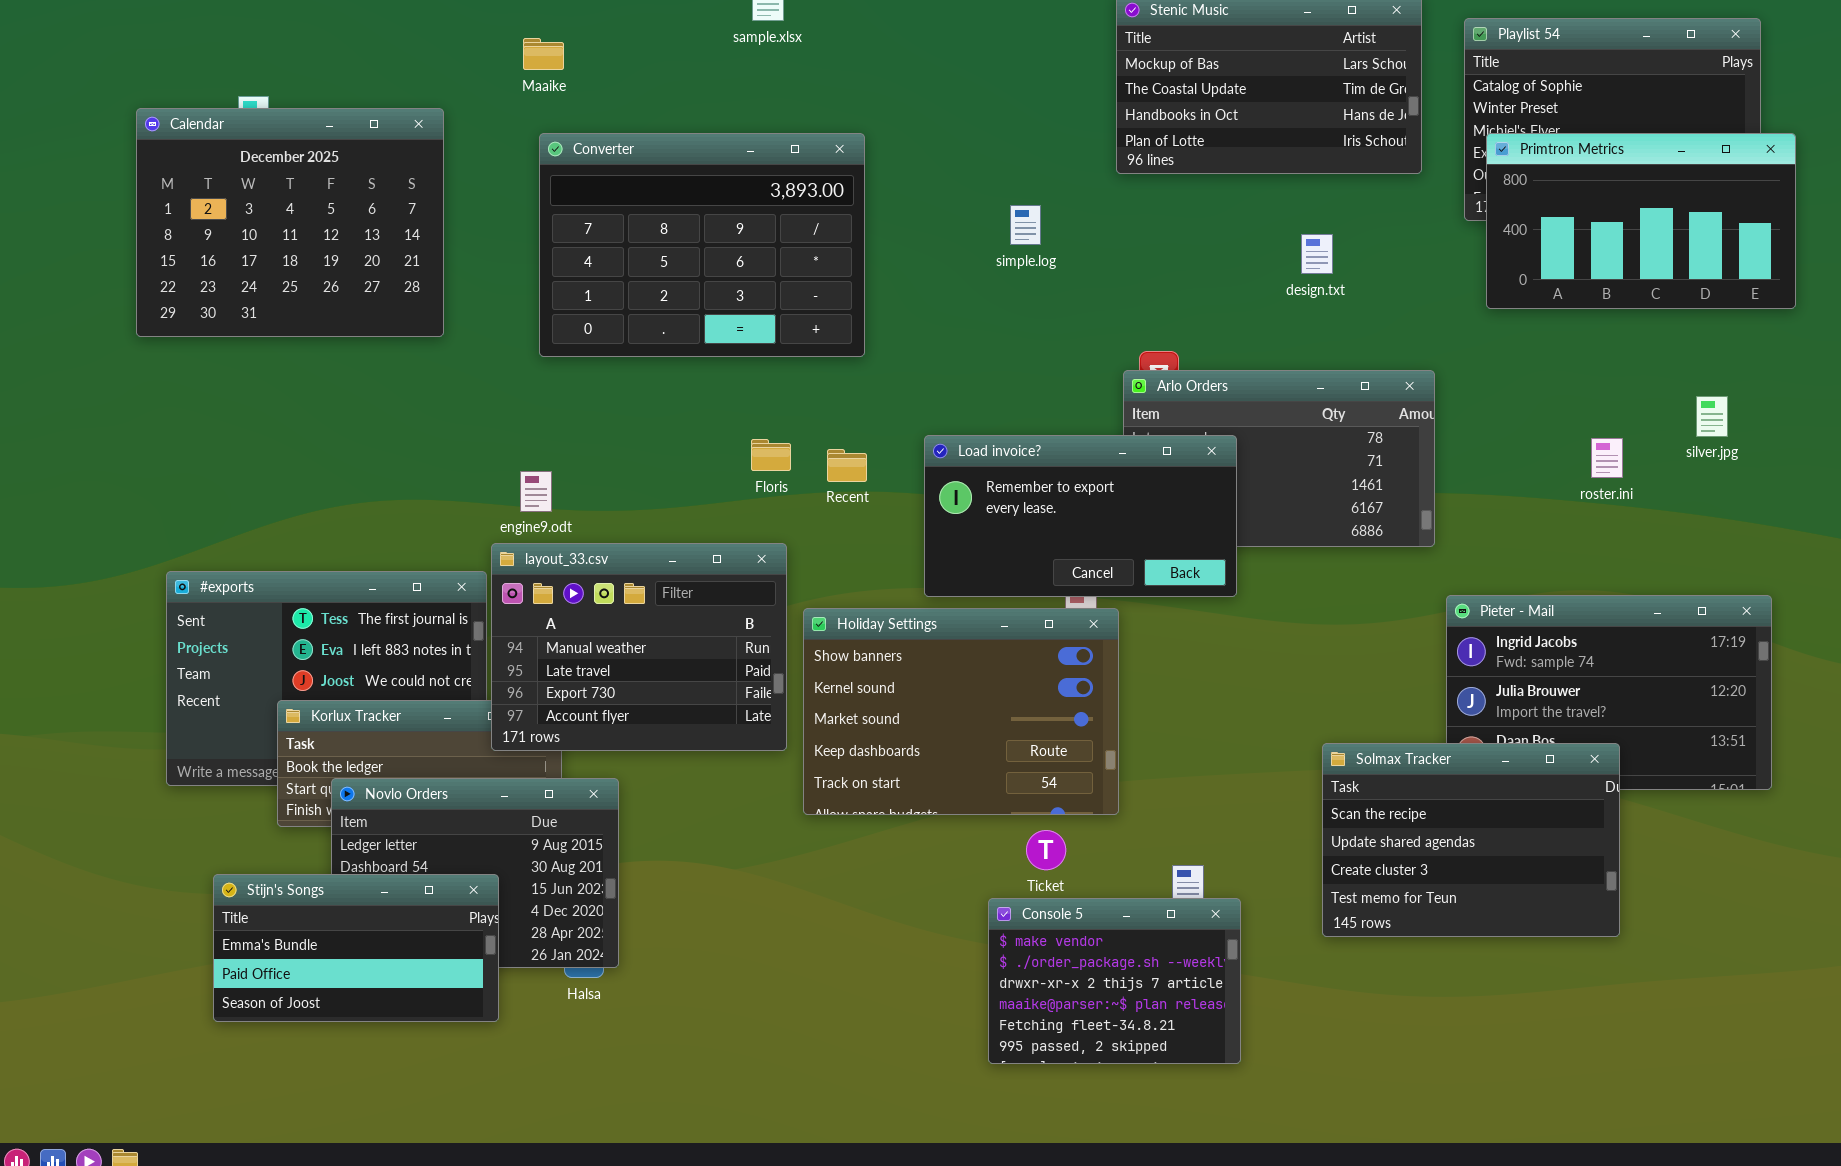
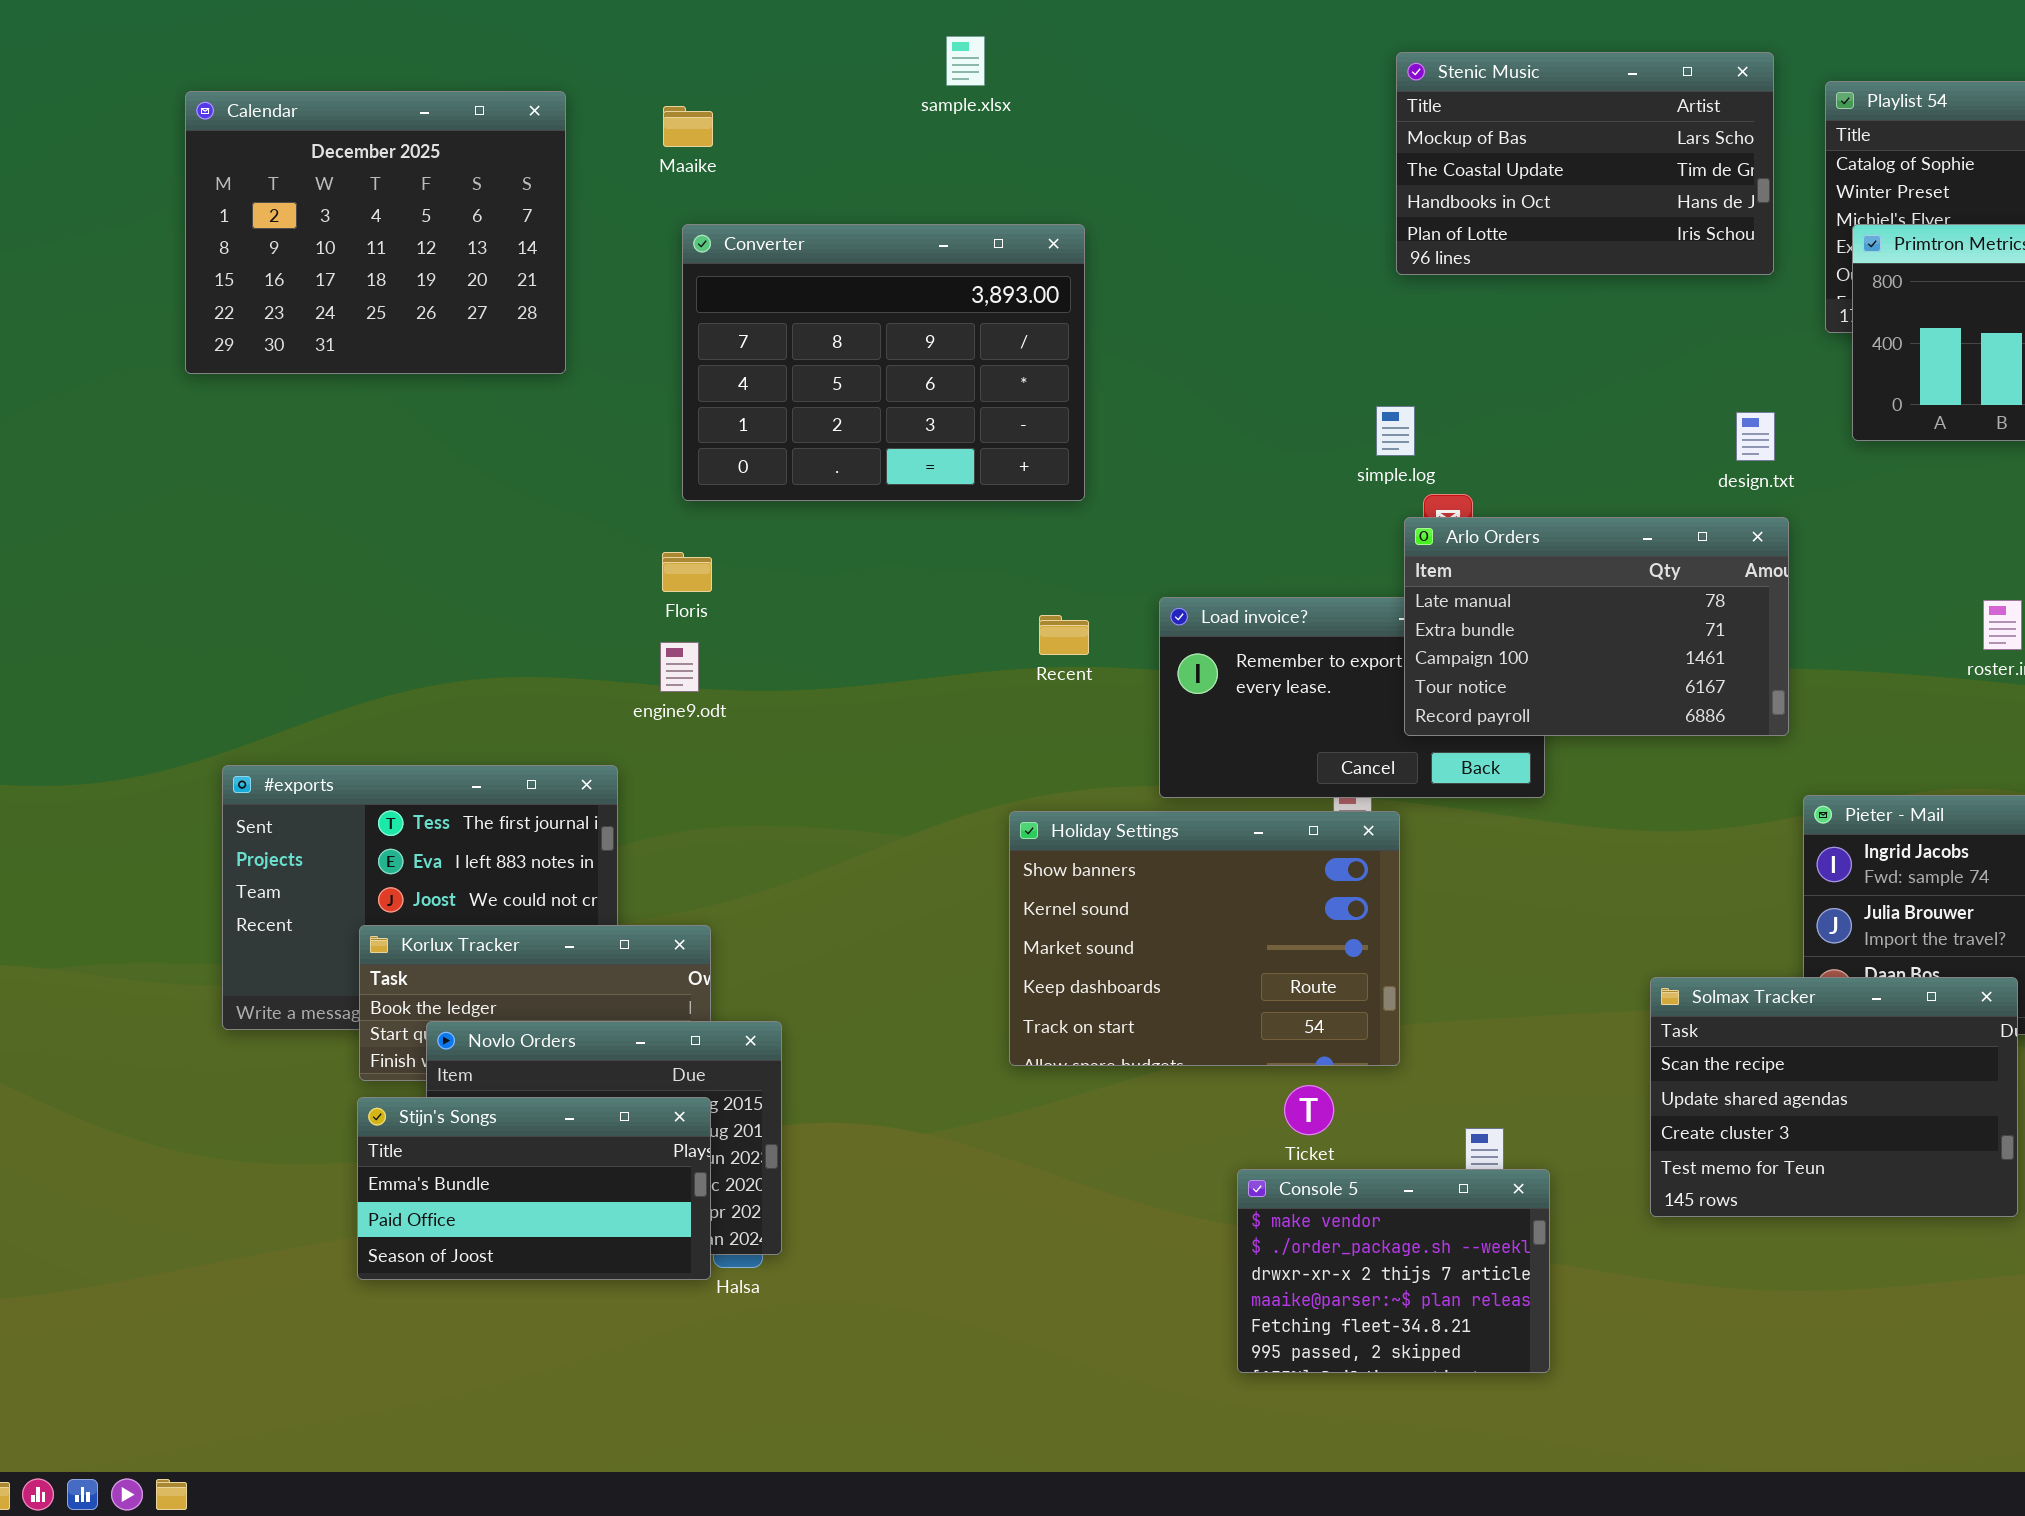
Calendar: [136,108,444,337] -> [185,91,566,374], moved
simple.log: [1010,205,1041,245] -> [1376,406,1415,456], moved
design.txt: [1301,234,1333,274] -> [1736,412,1775,461], moved
Arlo Orders: [1123,370,1435,547] -> [1404,517,1789,736], raised
Floris: [751,439,791,471] -> [662,552,712,592], moved
layout_33.csv: [491,543,787,751] -> none, closed
Stijn's Songs: [213,874,499,1022] -> [357,1097,711,1280], moved

